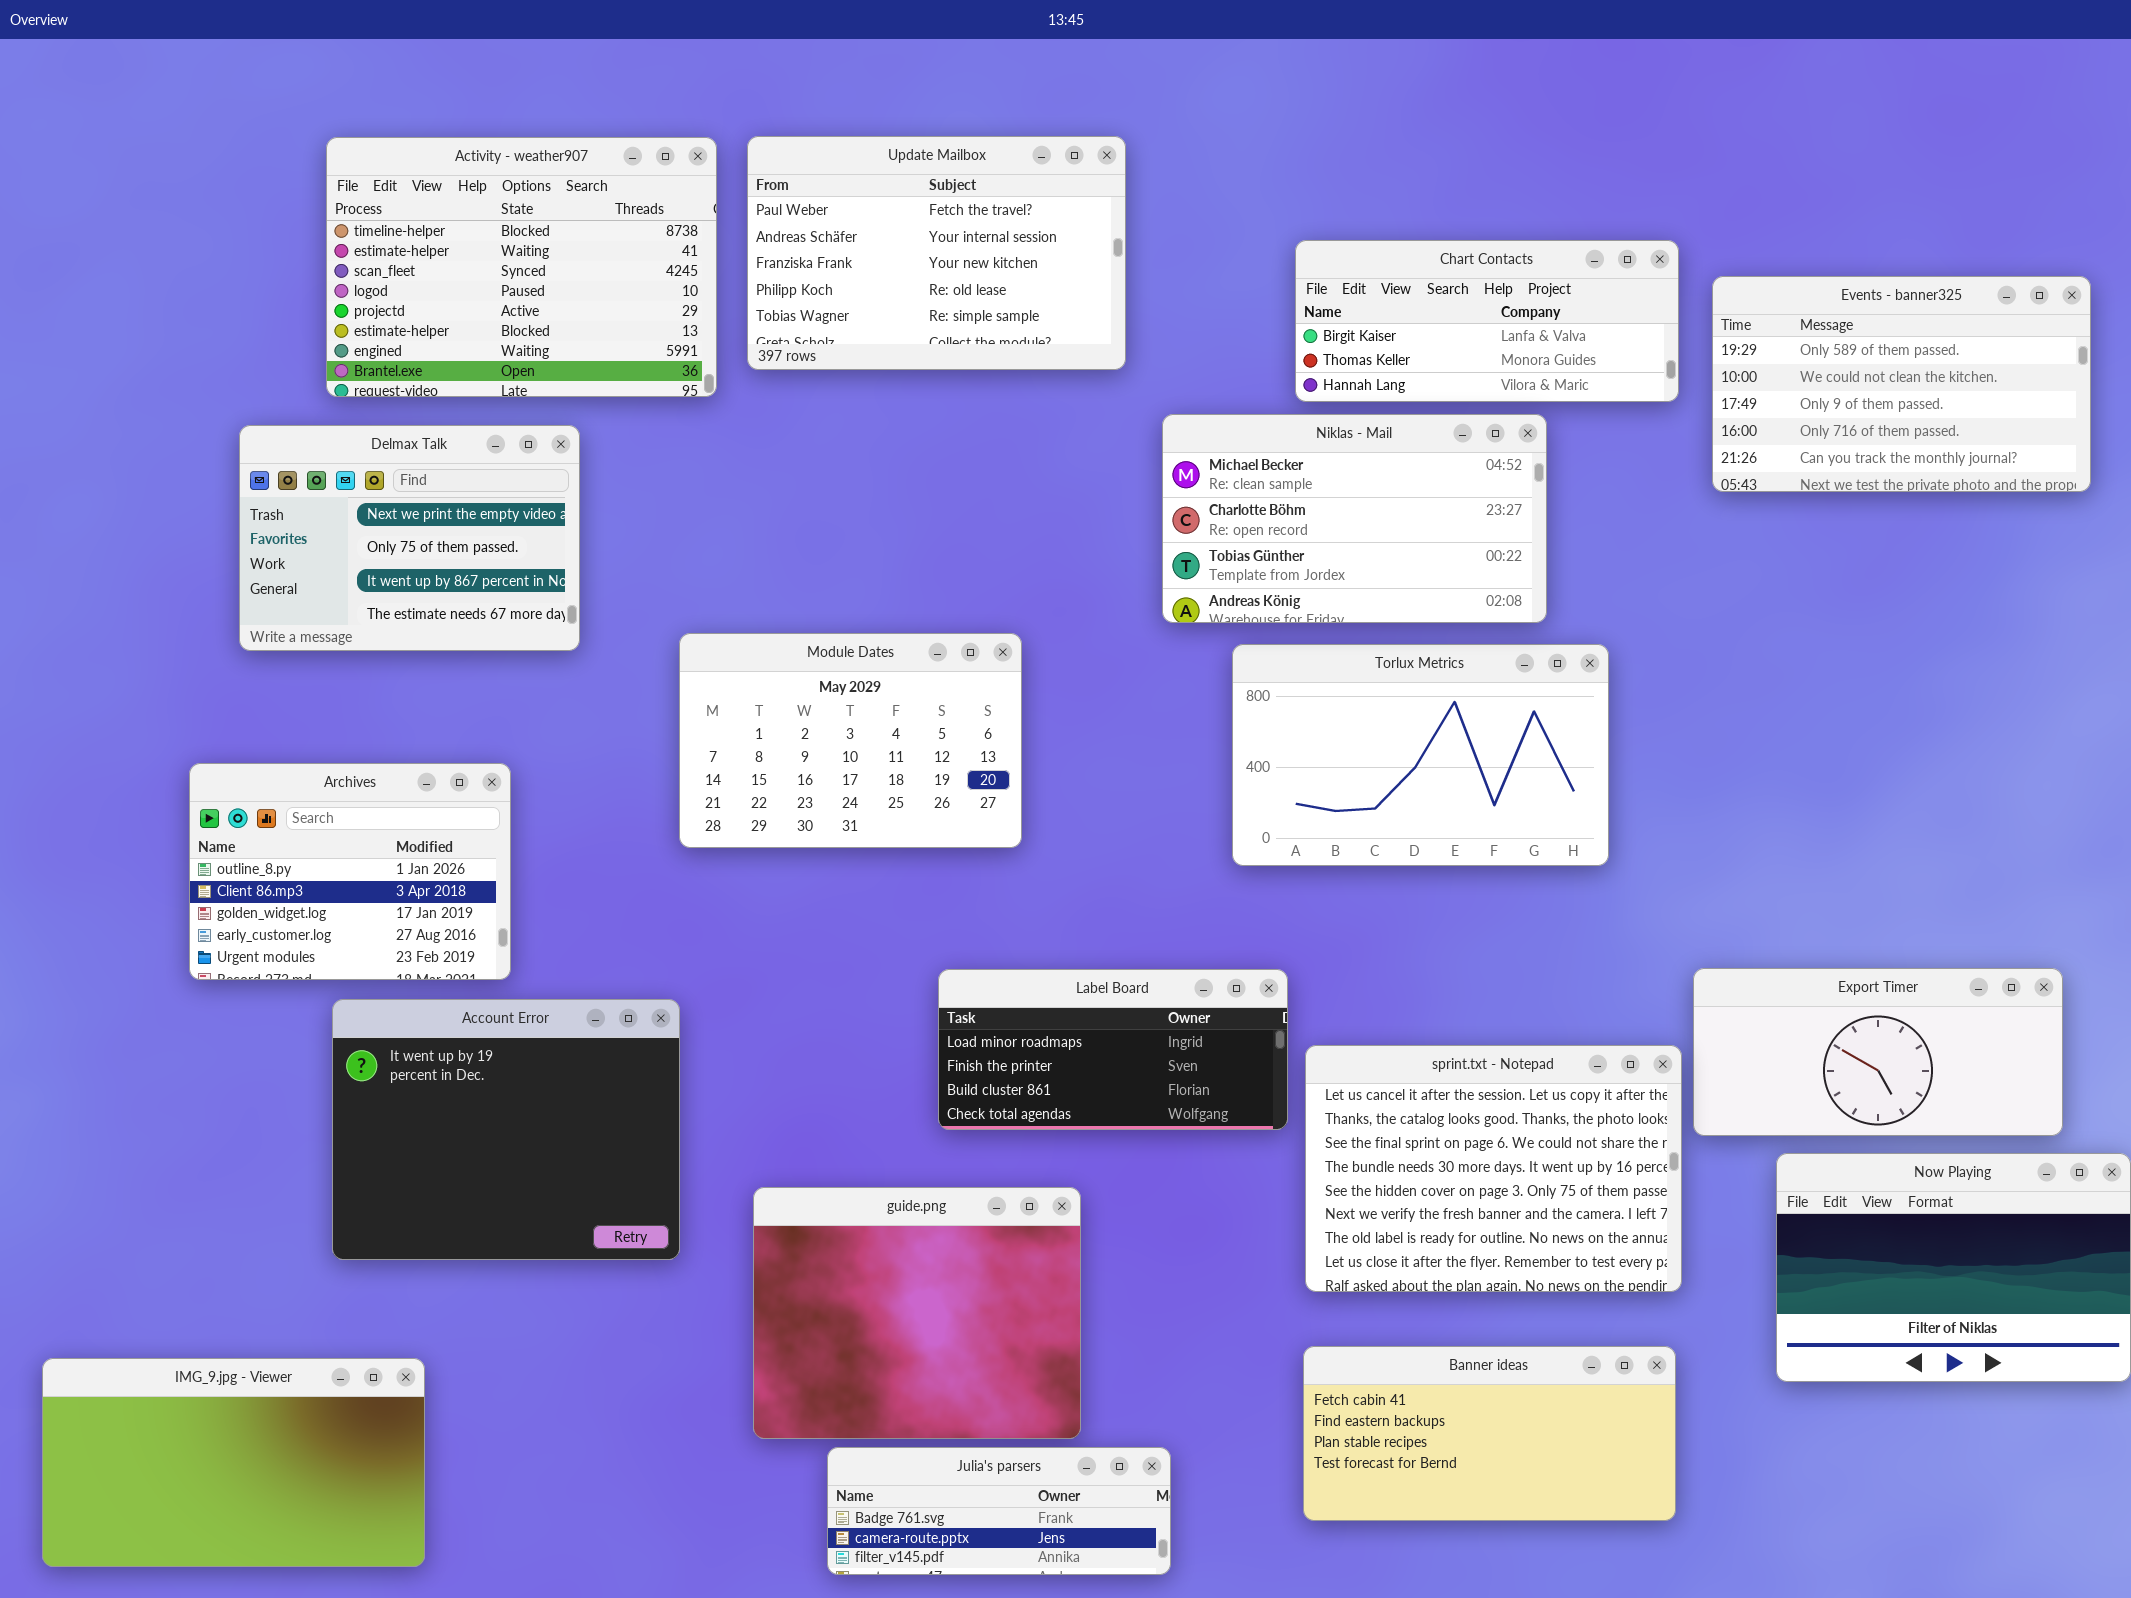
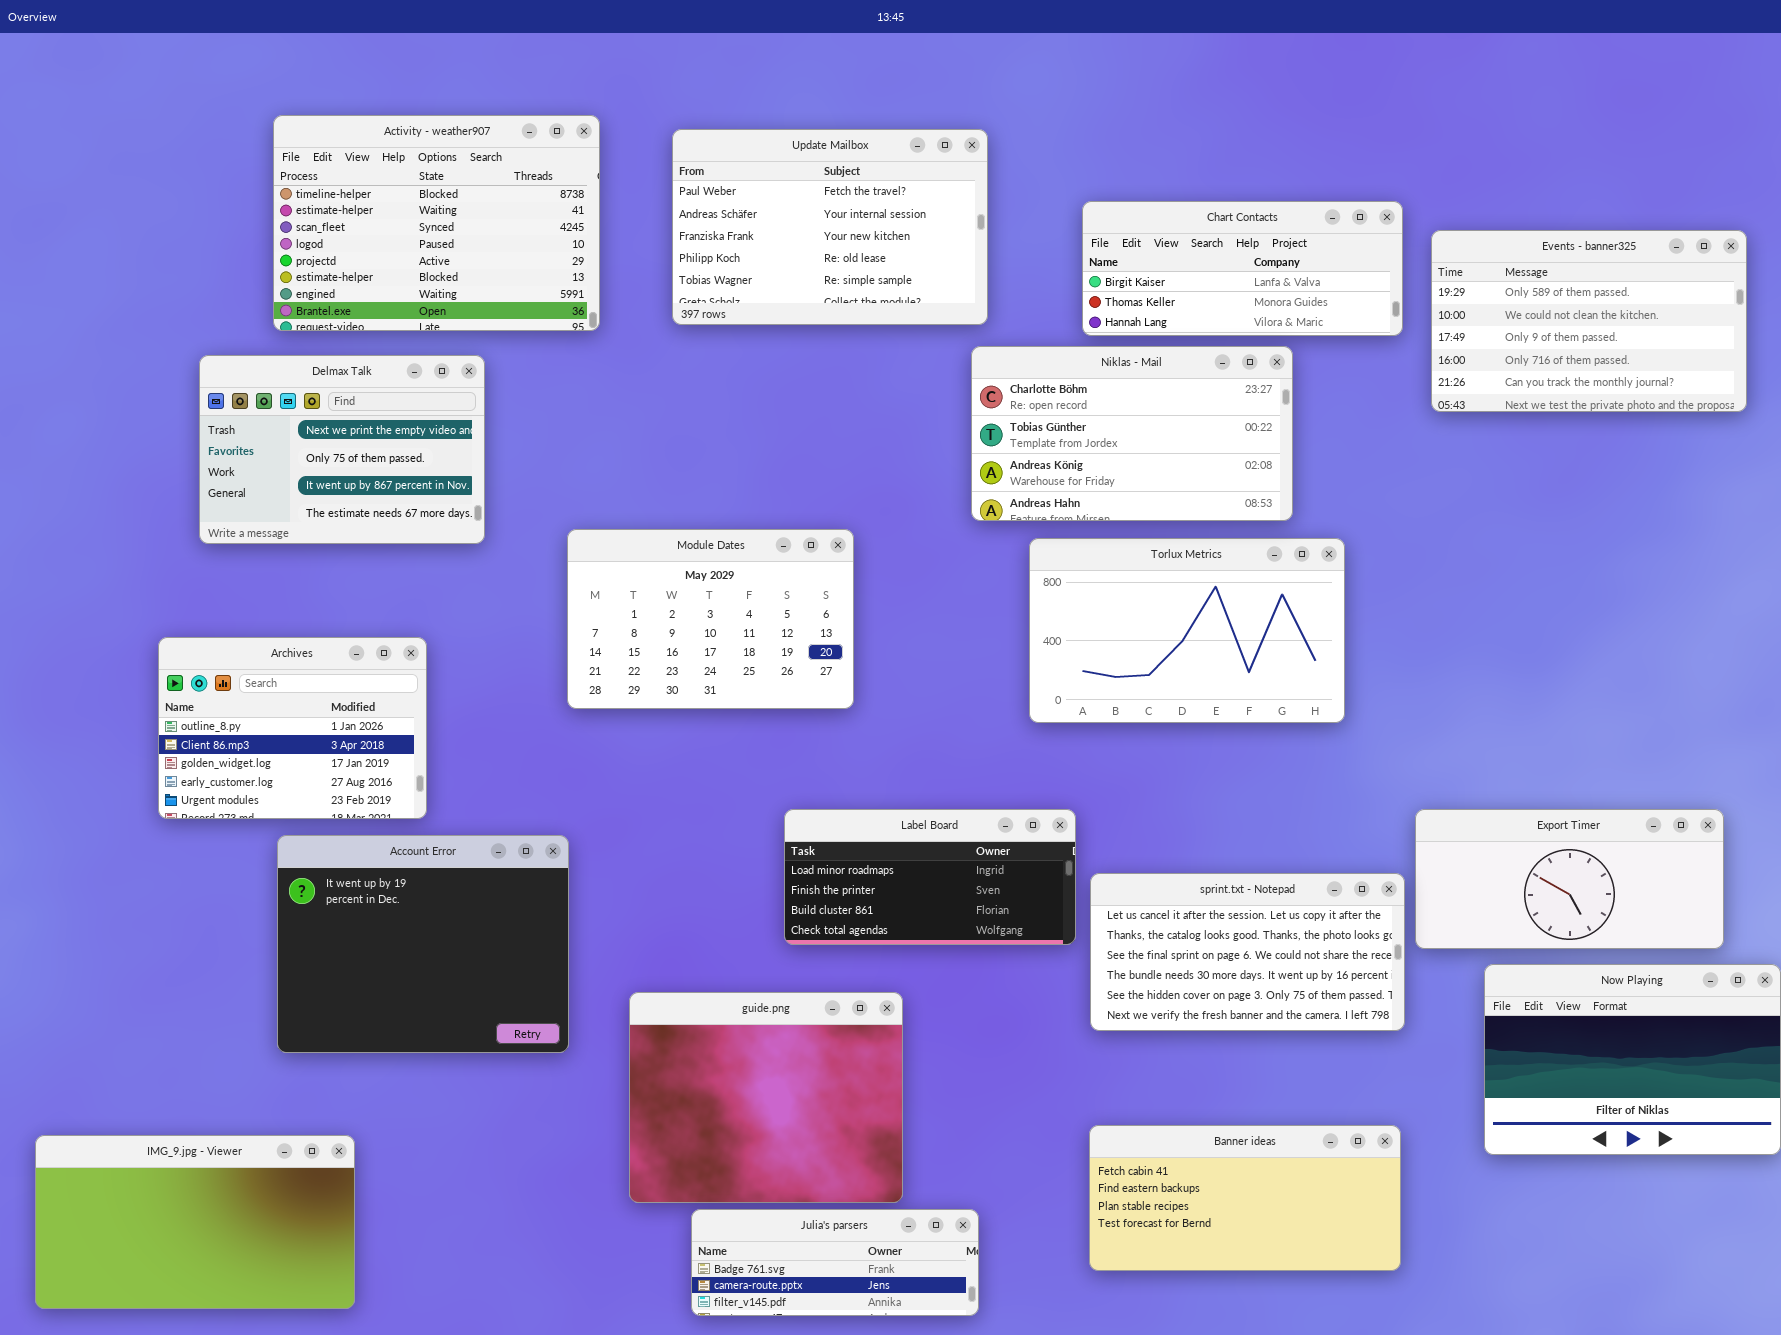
Update Mailbox: [747,136,1126,370] -> [672,129,988,325], moved
Niklas - Mail: [1162,414,1547,623] -> [971,346,1293,521], scrolled down 1 row
sprint.txt - Notepad: [1305,1045,1682,1292] -> [1090,873,1405,1031], resized

